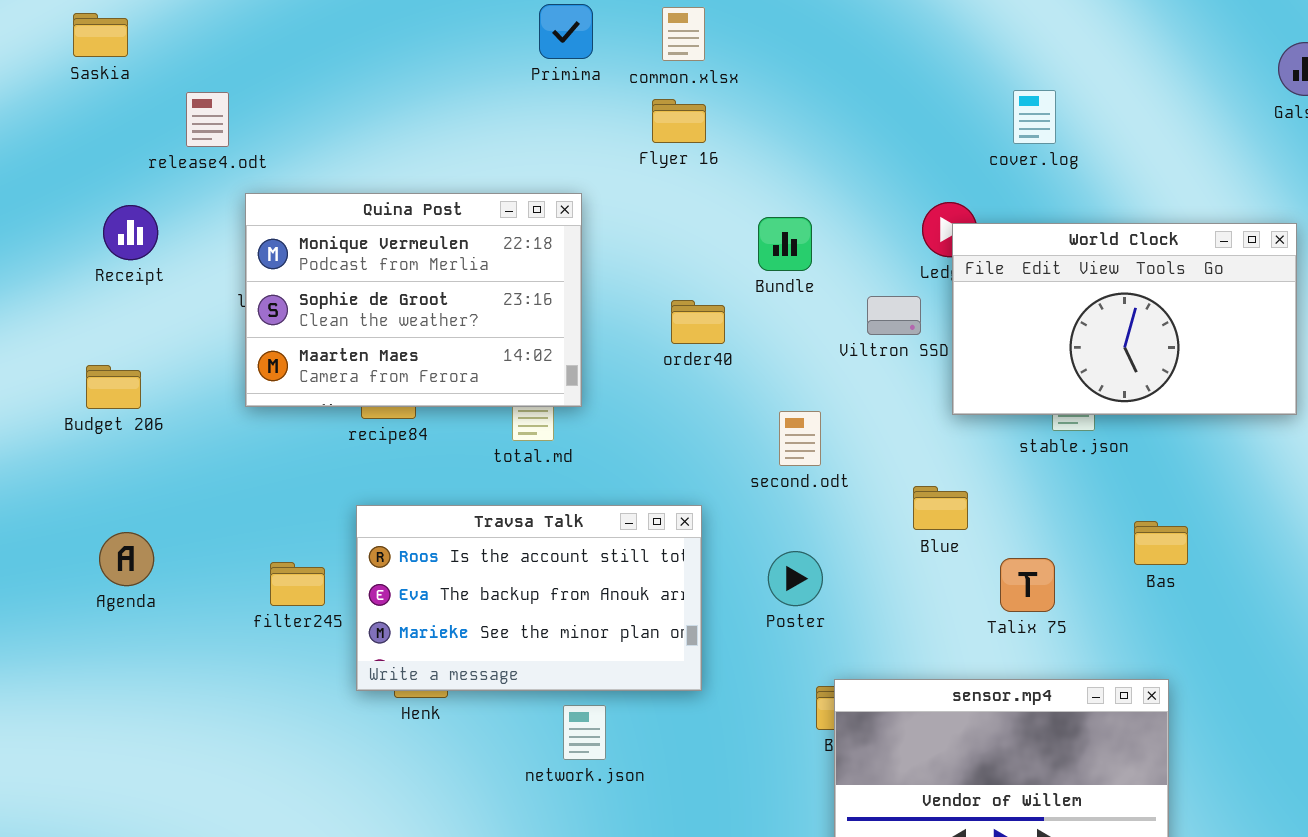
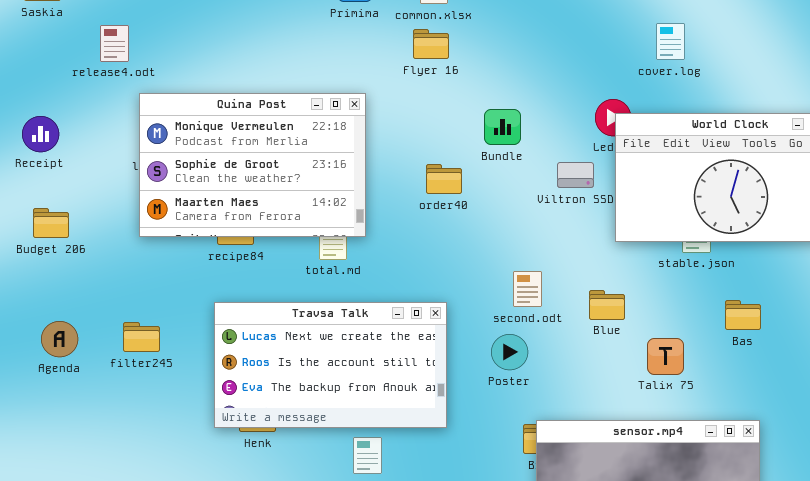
Receipt: [103,205,158,260] -> [22,116,59,152], moved
second.odt: [779,411,821,466] -> [513,271,542,307], moved
Travsa Talk: [356,505,702,691] -> [214,302,447,428], scrolled up 1 row
Bas: [1134,521,1188,565] -> [725,300,761,330], moved
filter245: [270,562,325,606] -> [123,322,160,352], moved

